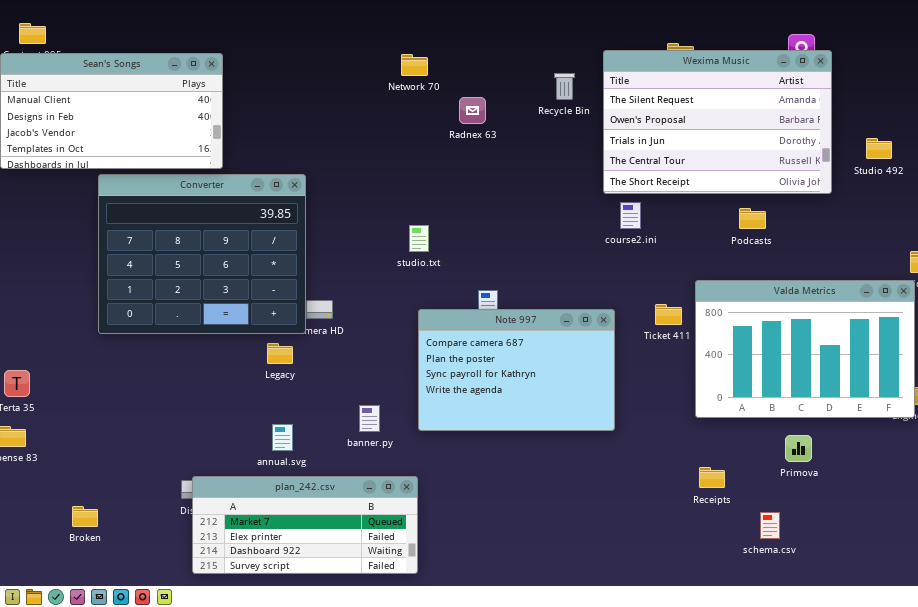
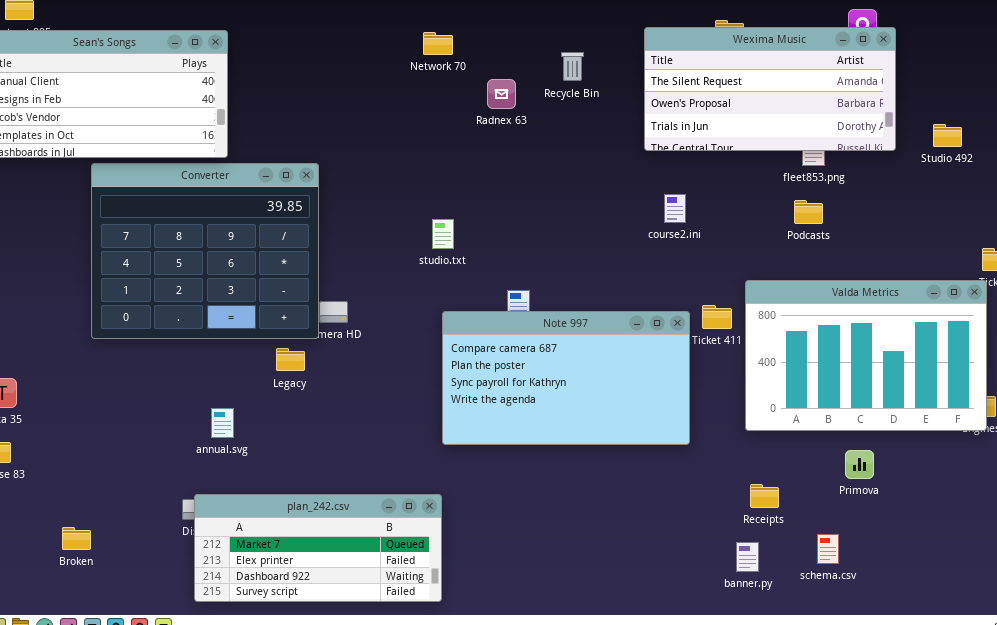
Wexima Music: [603,50,832,194] -> [644,27,896,151], resized
Recycle Bin: [554,73,575,100] -> [561,52,584,81], moved
Note 997: [418,309,615,431] -> [442,311,690,445], resized
banner.py: [359,405,380,432] -> [736,542,759,572], moved
annual.svg: [272,424,293,451] -> [211,408,234,438], moved

